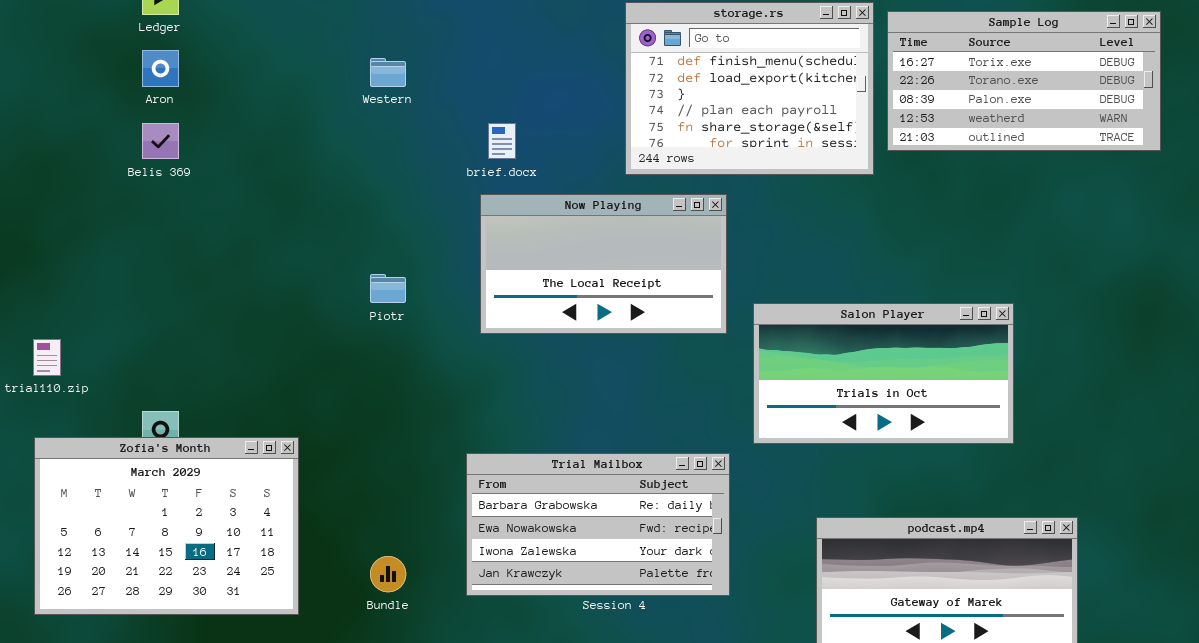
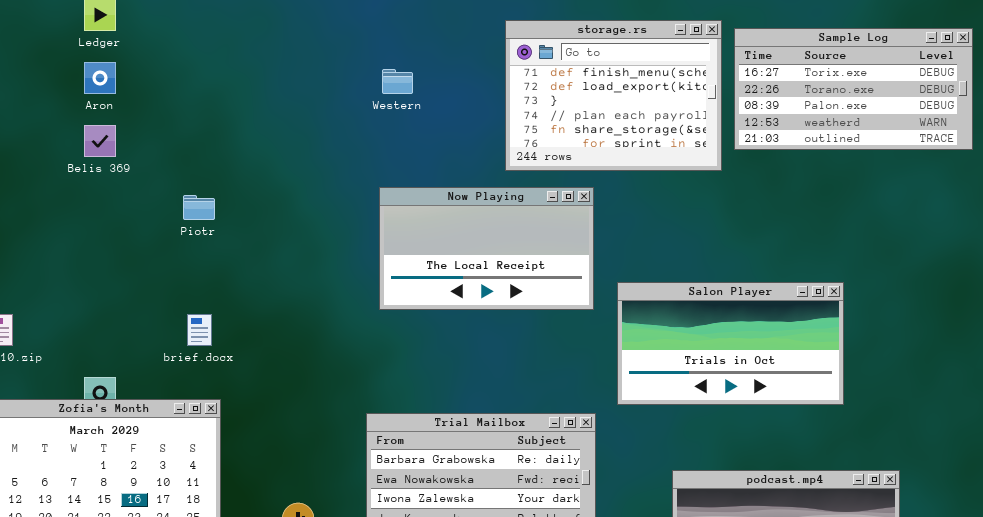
Western: [370,58,406,87] -> [382,69,413,94], moved
brief.docx: [488,123,516,159] -> [187,314,212,346], moved
Piotr: [370,274,406,303] -> [183,195,215,220], moved

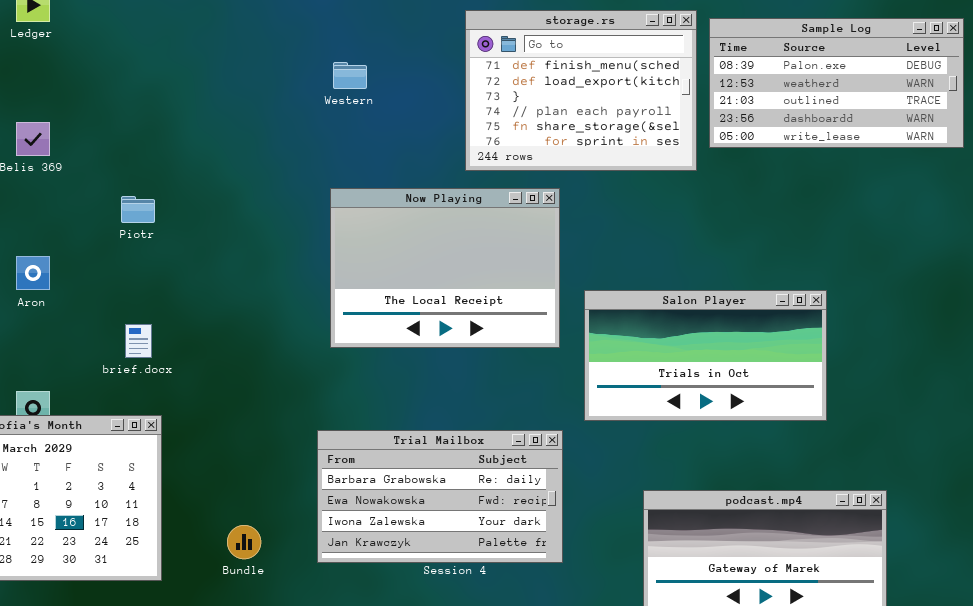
Sample Log: [734,28,973,150] -> [709,18,964,148], scrolled down 2 rows
Aron: [84,62,116,94] -> [16,256,50,290], moved
Now Playing: [379,187,594,310] -> [330,188,560,348], resized

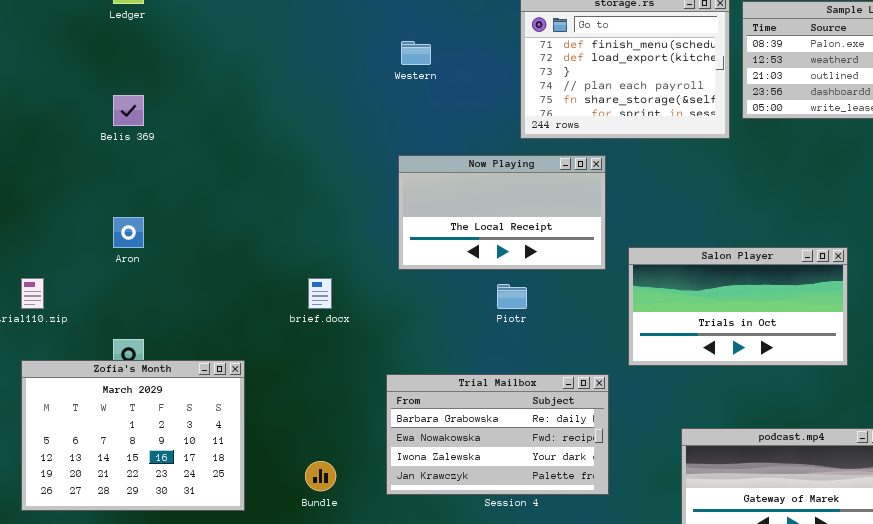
Now Playing: [330,188,560,348] -> [398,155,606,270], resized
Piotr: [121,196,155,223] -> [497,284,527,309], moved
brief.docx: [125,324,152,358] -> [308,278,332,309], moved

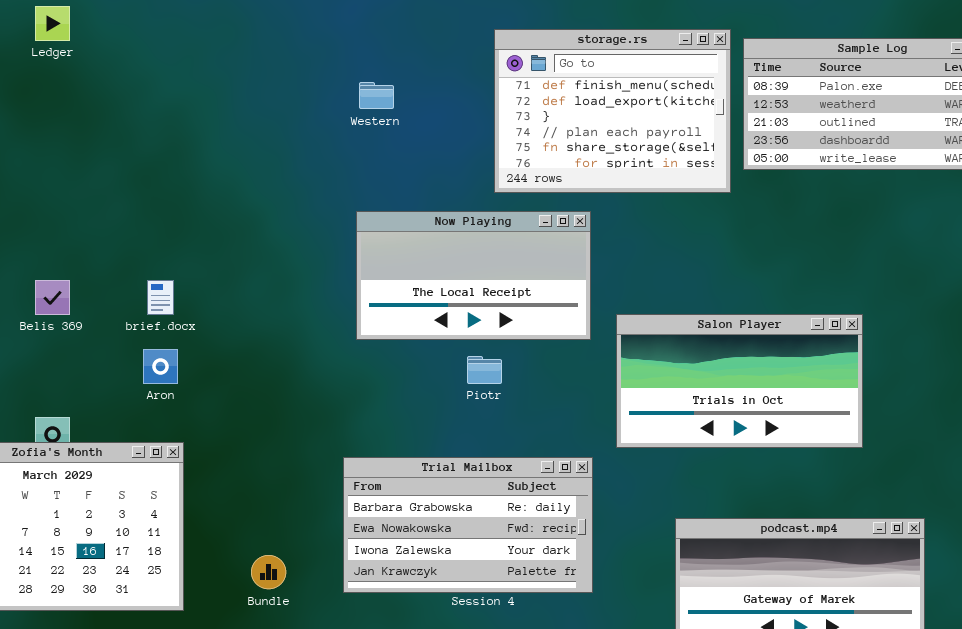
Belis 369: [113,95,144,126] -> [35,280,70,315], moved
Aron: [113,217,144,248] -> [143,349,178,384], moved
brief.docx: [308,278,332,309] -> [147,280,174,315], moved

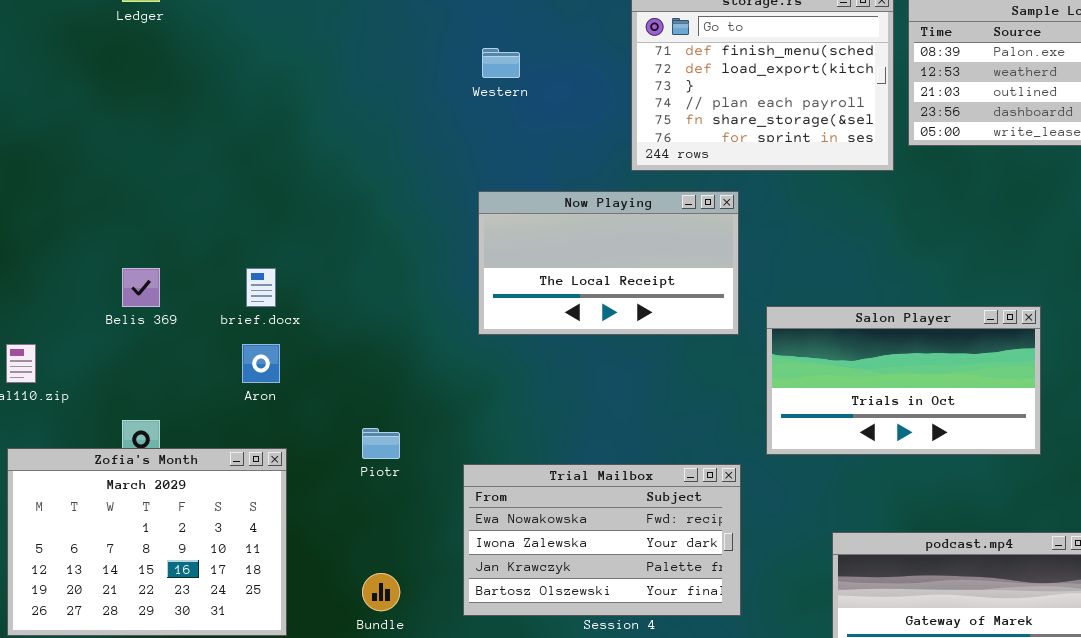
Piotr: [467,356,502,384] -> [362,428,400,459], moved
Trial Mailbox: [343,457,593,593] -> [463,464,741,616], scrolled down 1 row

